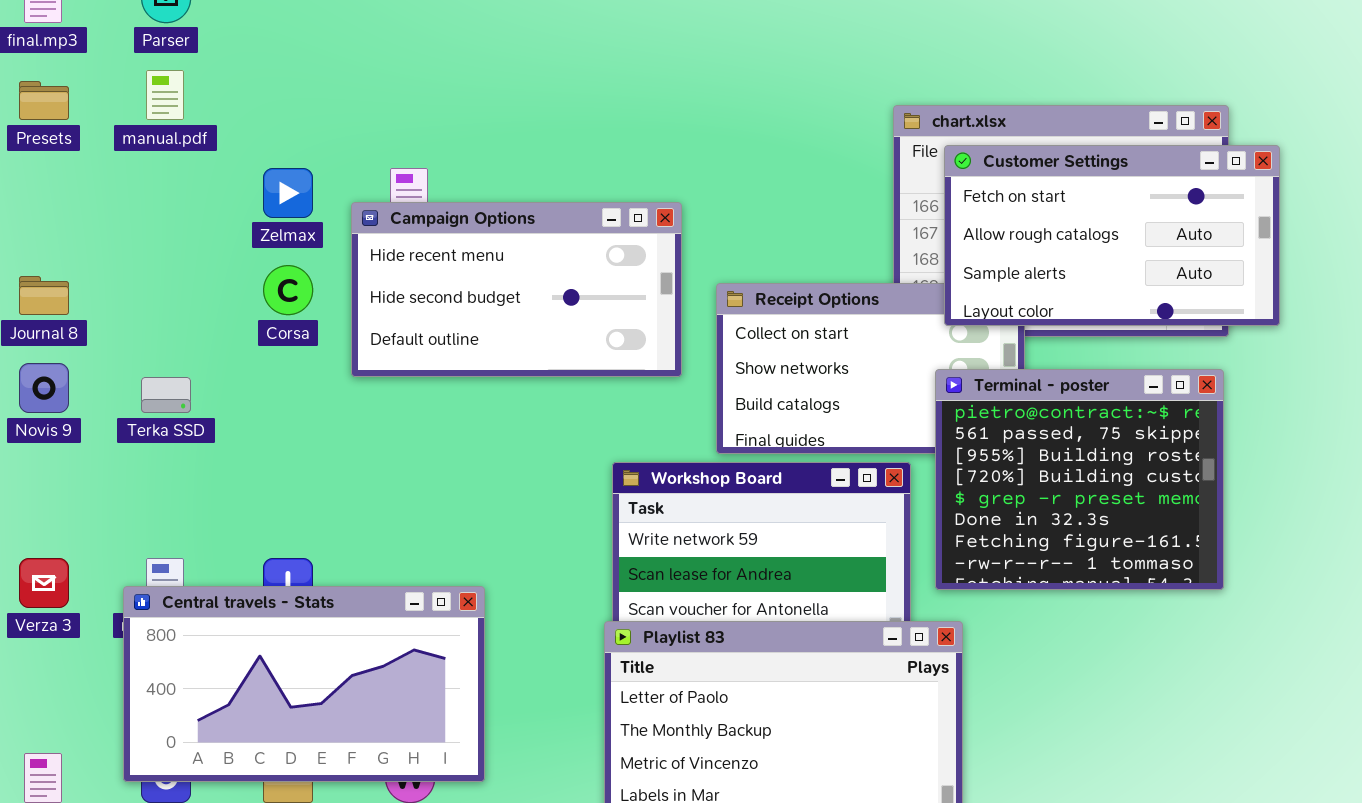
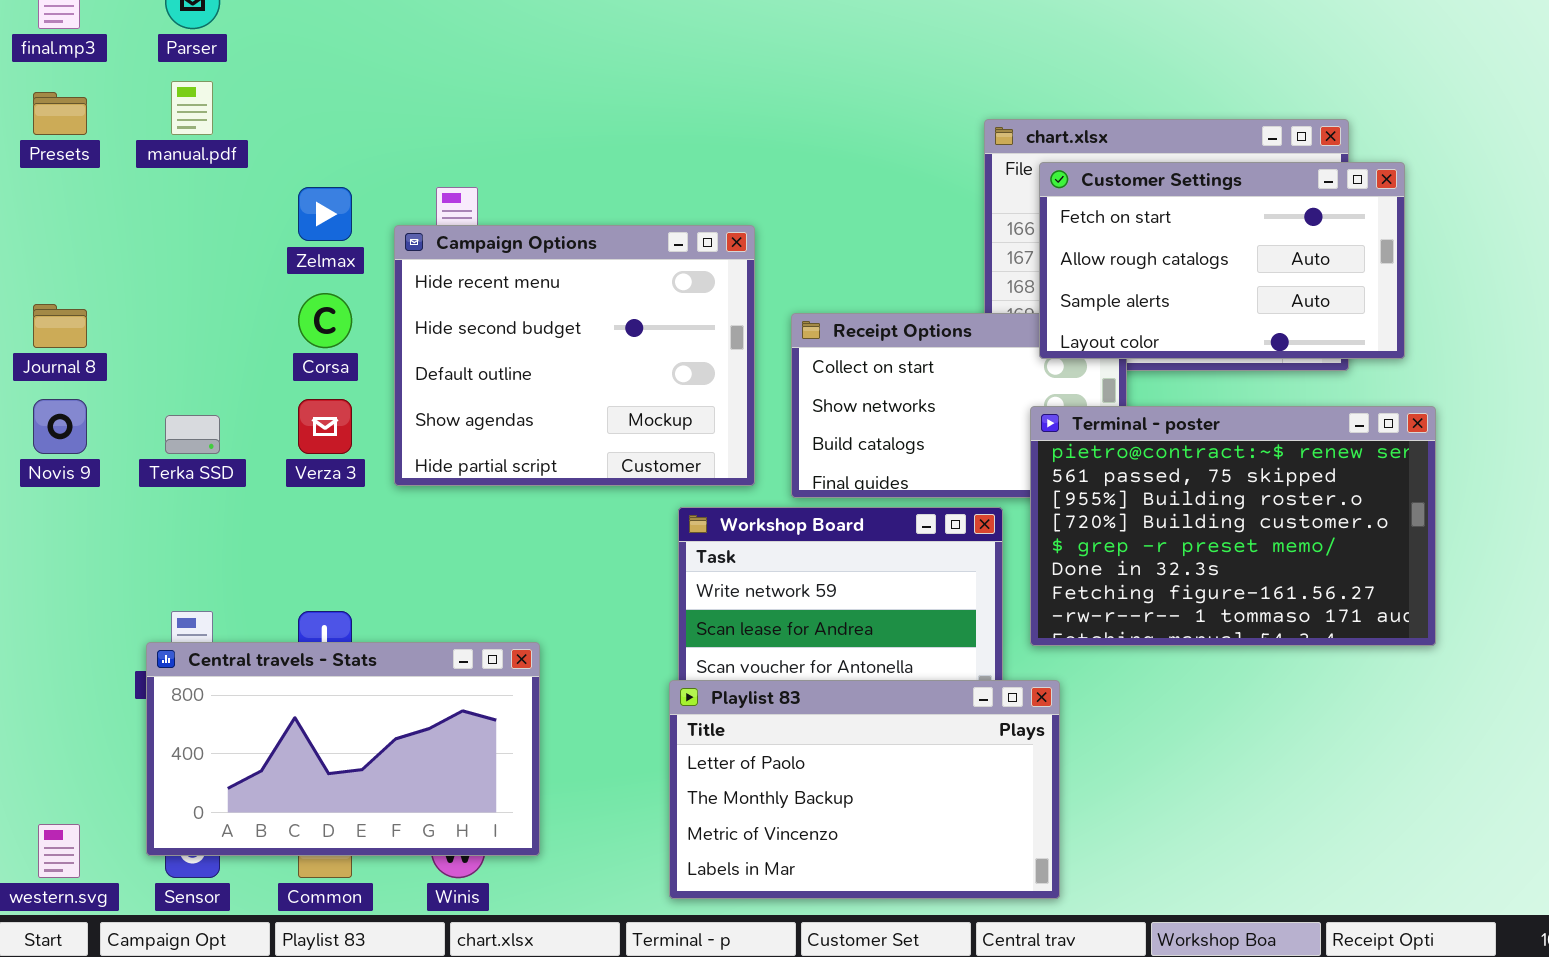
Campaign Options: [351,202,682,377] -> [394,225,755,486], resized
Terminal - poster: [935,369,1224,590] -> [1030,406,1436,646], resized
Verza 3: [19,558,69,608] -> [298,399,352,454], moved

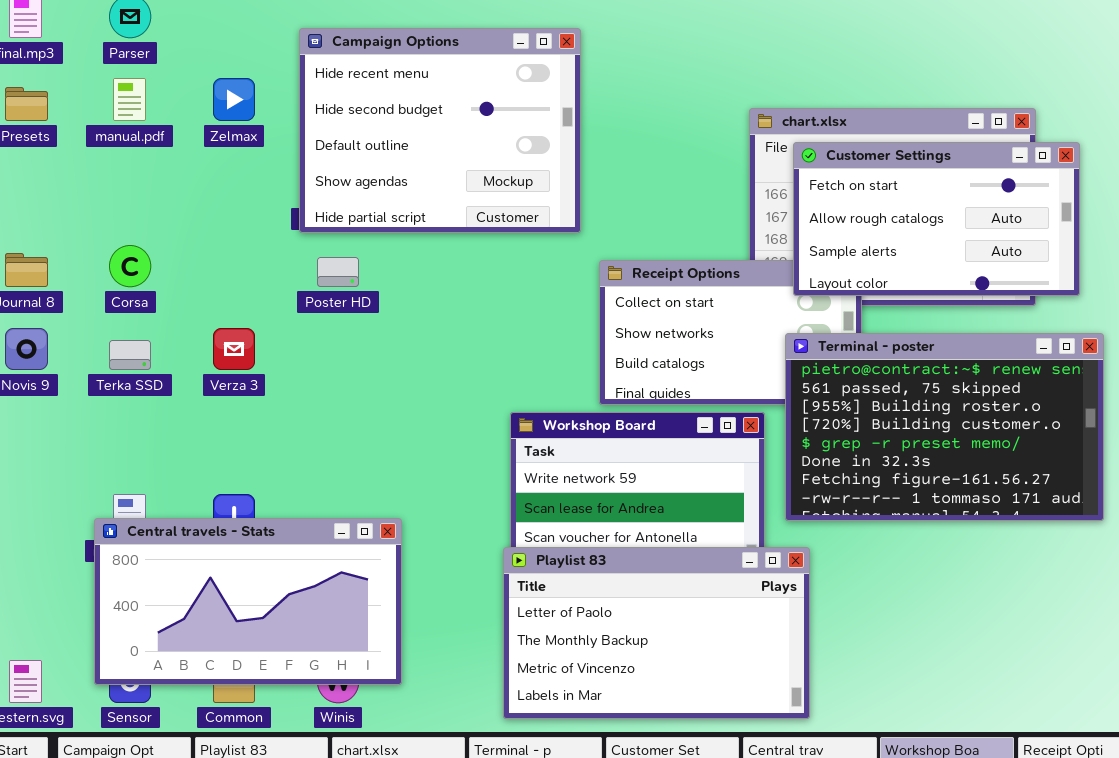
Zelmax: [298,187,352,241] -> [213,78,255,121], moved
Campaign Options: [394,225,755,486] -> [299,28,581,233], moved
Corsa: [298,293,352,348] -> [109,245,151,287], moved

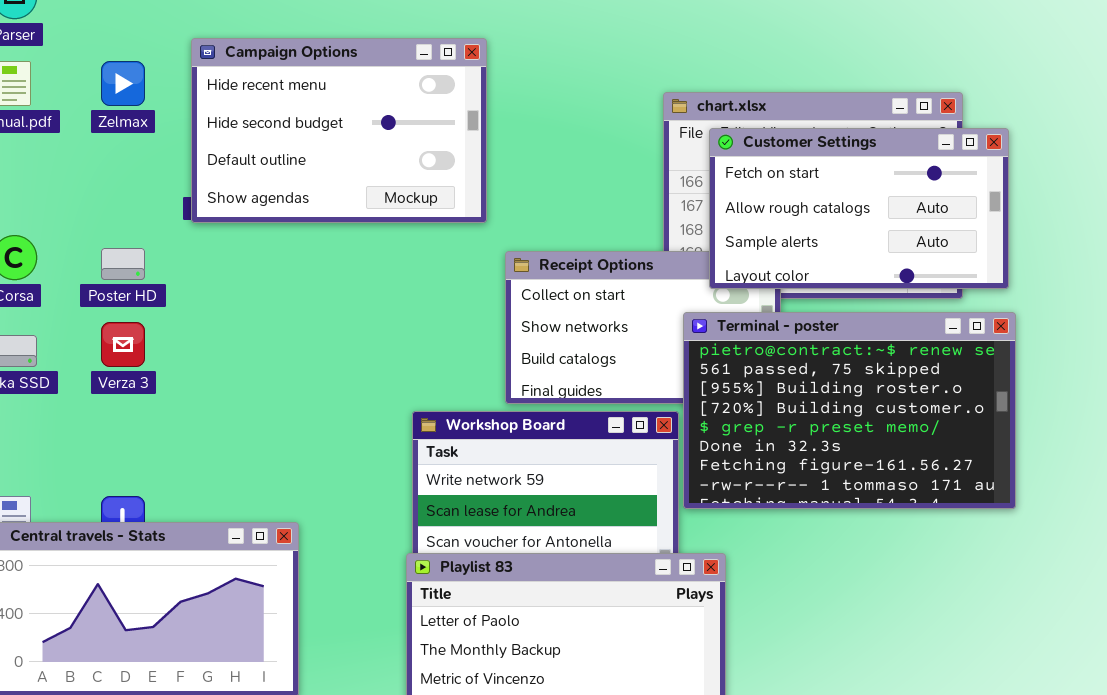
Campaign Options: [299,28,581,233] -> [191,38,487,223], resized
Poster HD: [317,257,359,287] -> [101,248,145,280], moved
Terminal - poster: [785,333,1104,521] -> [683,312,1016,509], moved

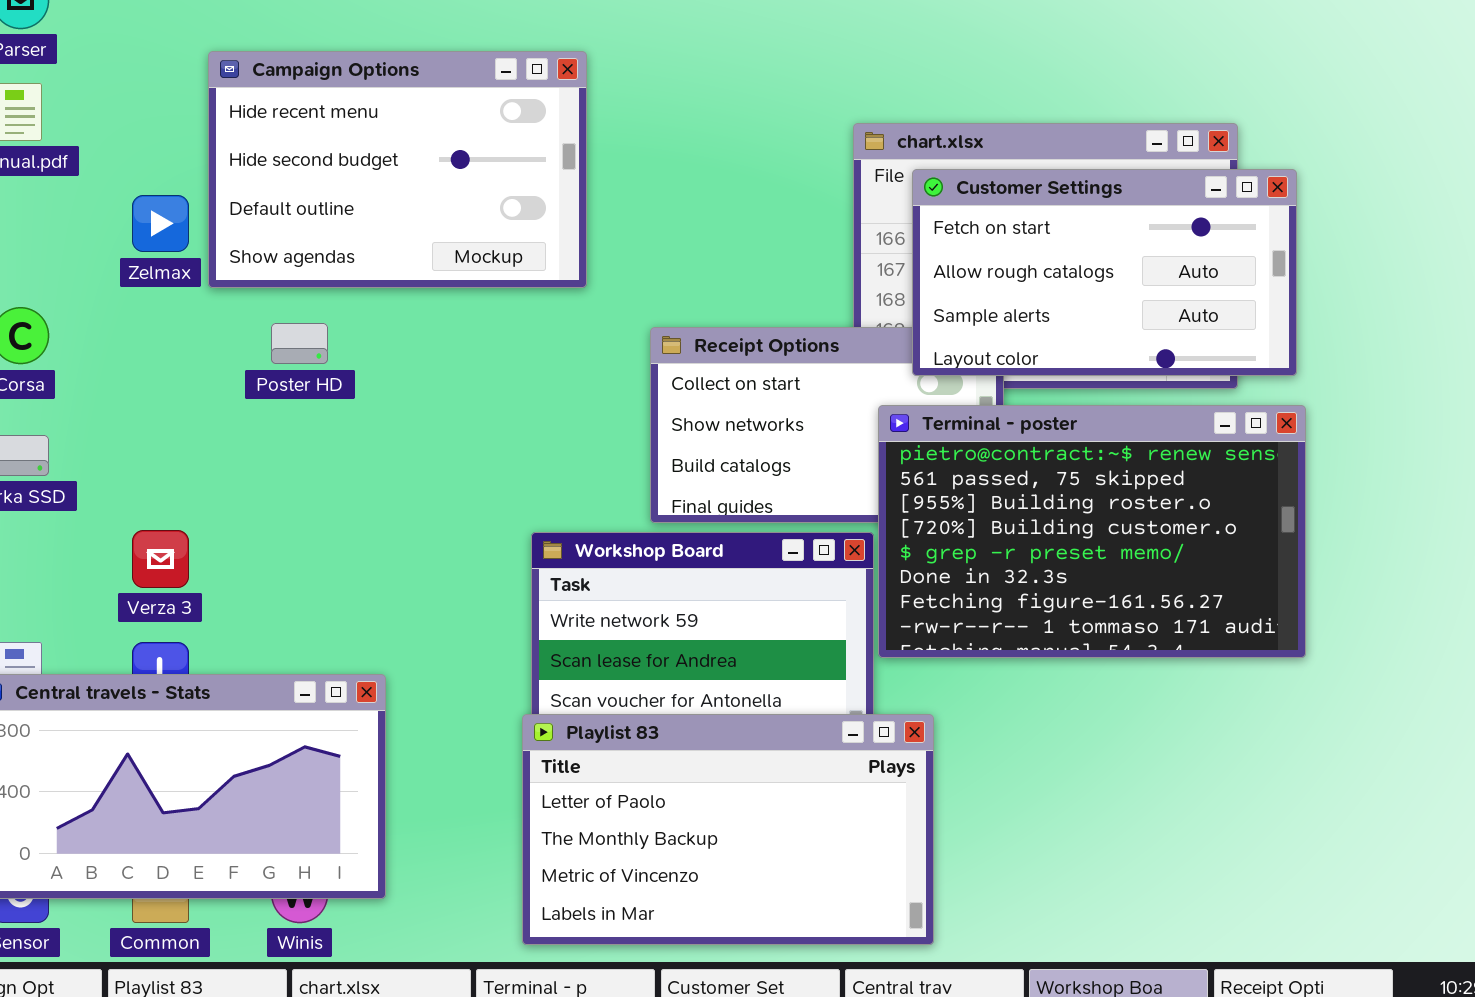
Campaign Options: [191,38,487,223] -> [208,51,587,288], moved
Zelmax: [101,61,145,106] -> [132,195,189,252], moved
Poster HD: [101,248,145,280] -> [271,323,328,364], moved
Verza 3: [101,322,145,367] -> [132,530,189,588], moved

